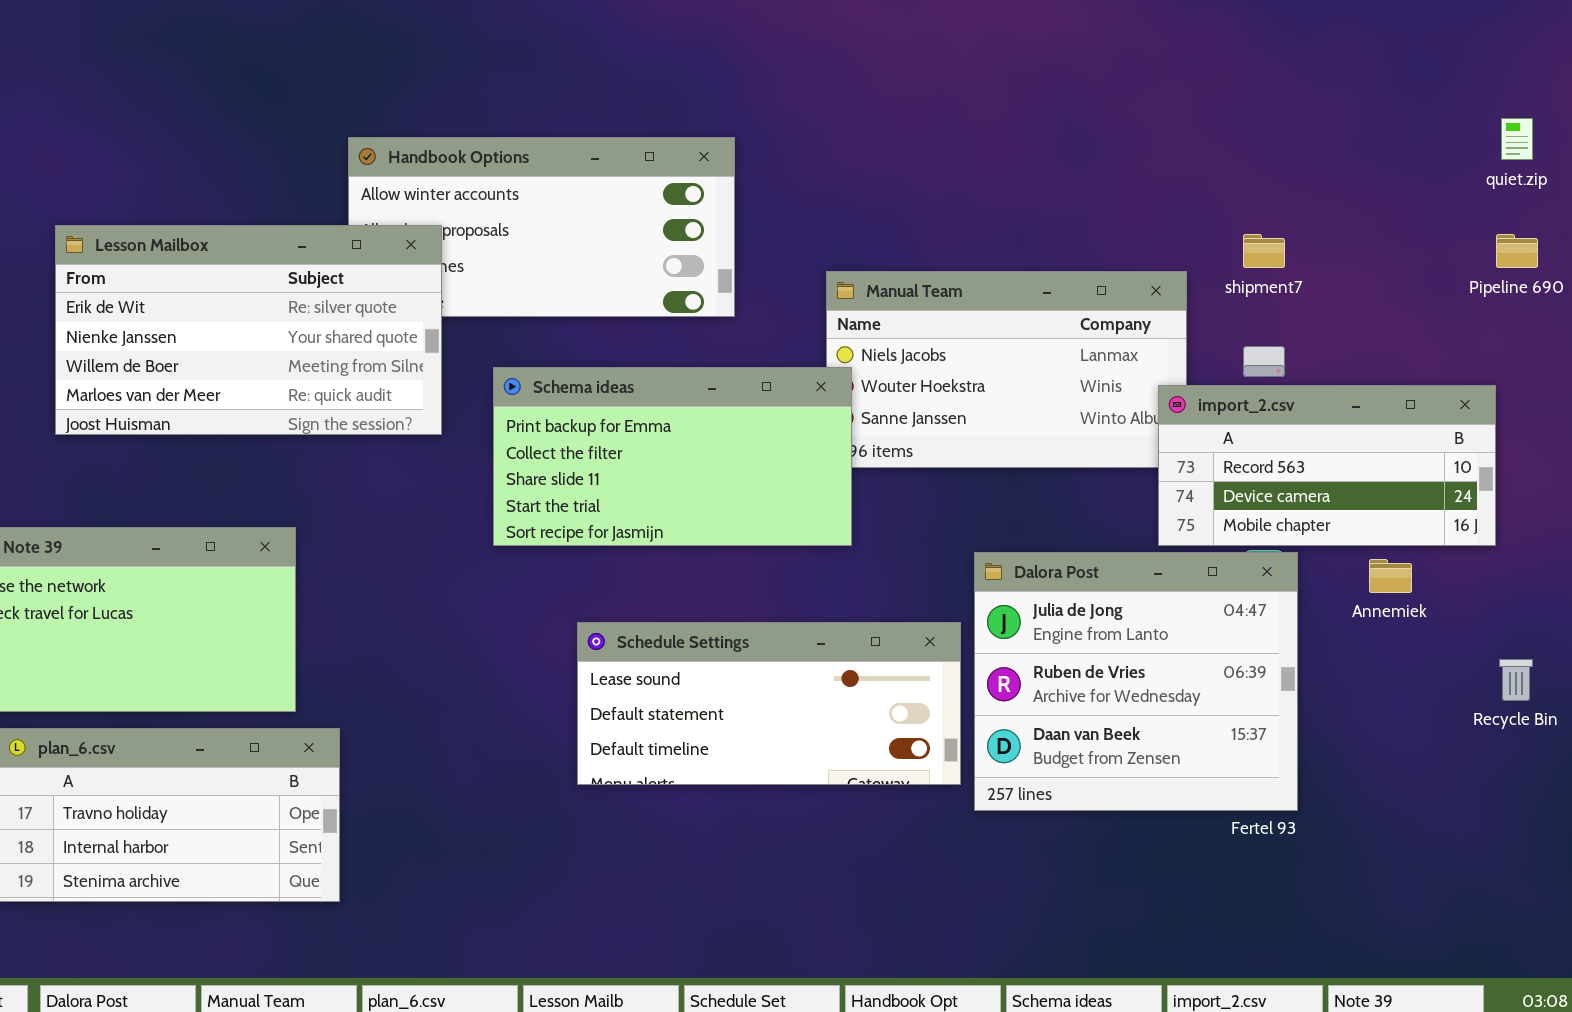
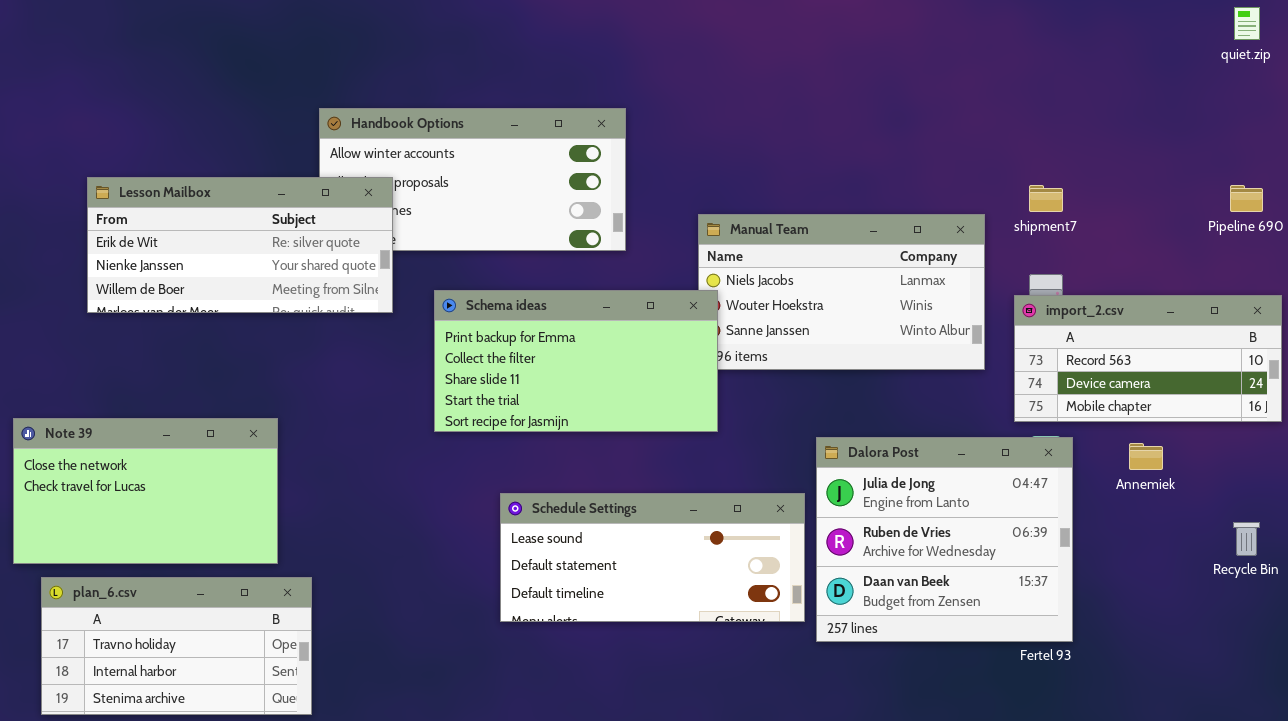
quiet.zip: [1501,118,1533,160] -> [1234,7,1260,40], moved
Lesson Mailbox: [55,225,442,435] -> [87,177,393,313], resized
import_2.csv: [1158,385,1496,546] -> [1014,295,1282,422], moved

